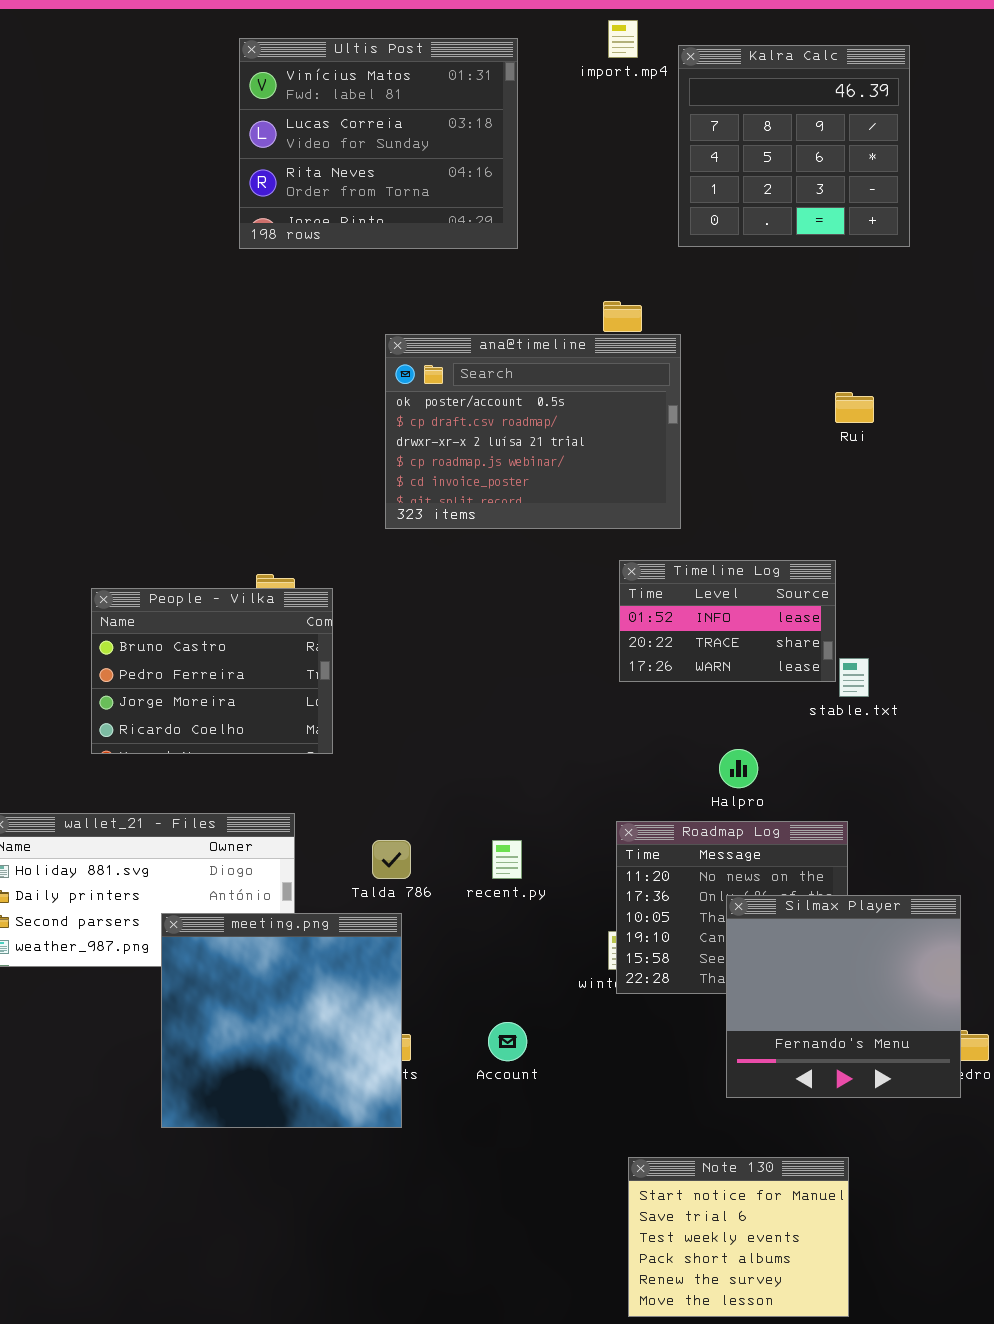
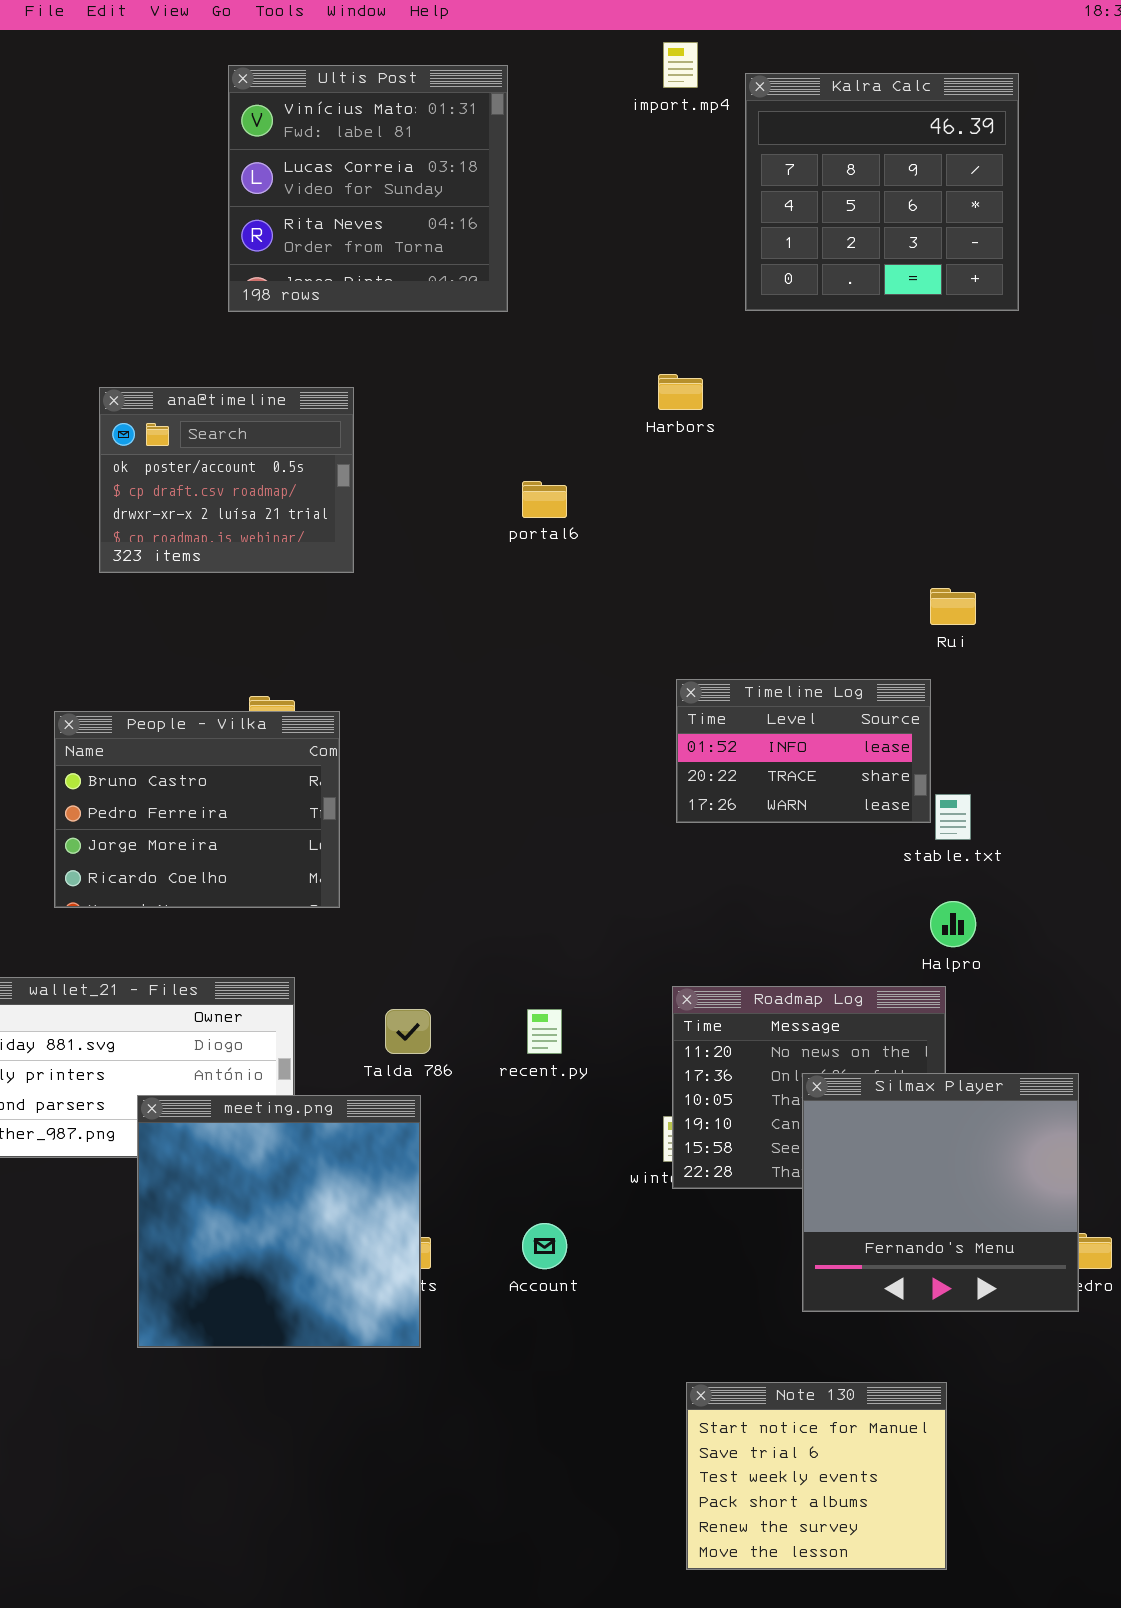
Ultis Post: [239,38,518,249] -> [228,65,508,312], resized
ana@timeline: [385,334,681,529] -> [99,387,354,573], moved, resized
Rui: [835,392,874,423] -> [930,588,976,625], moved
Halpro: [719,749,758,788] -> [930,901,976,947], moved

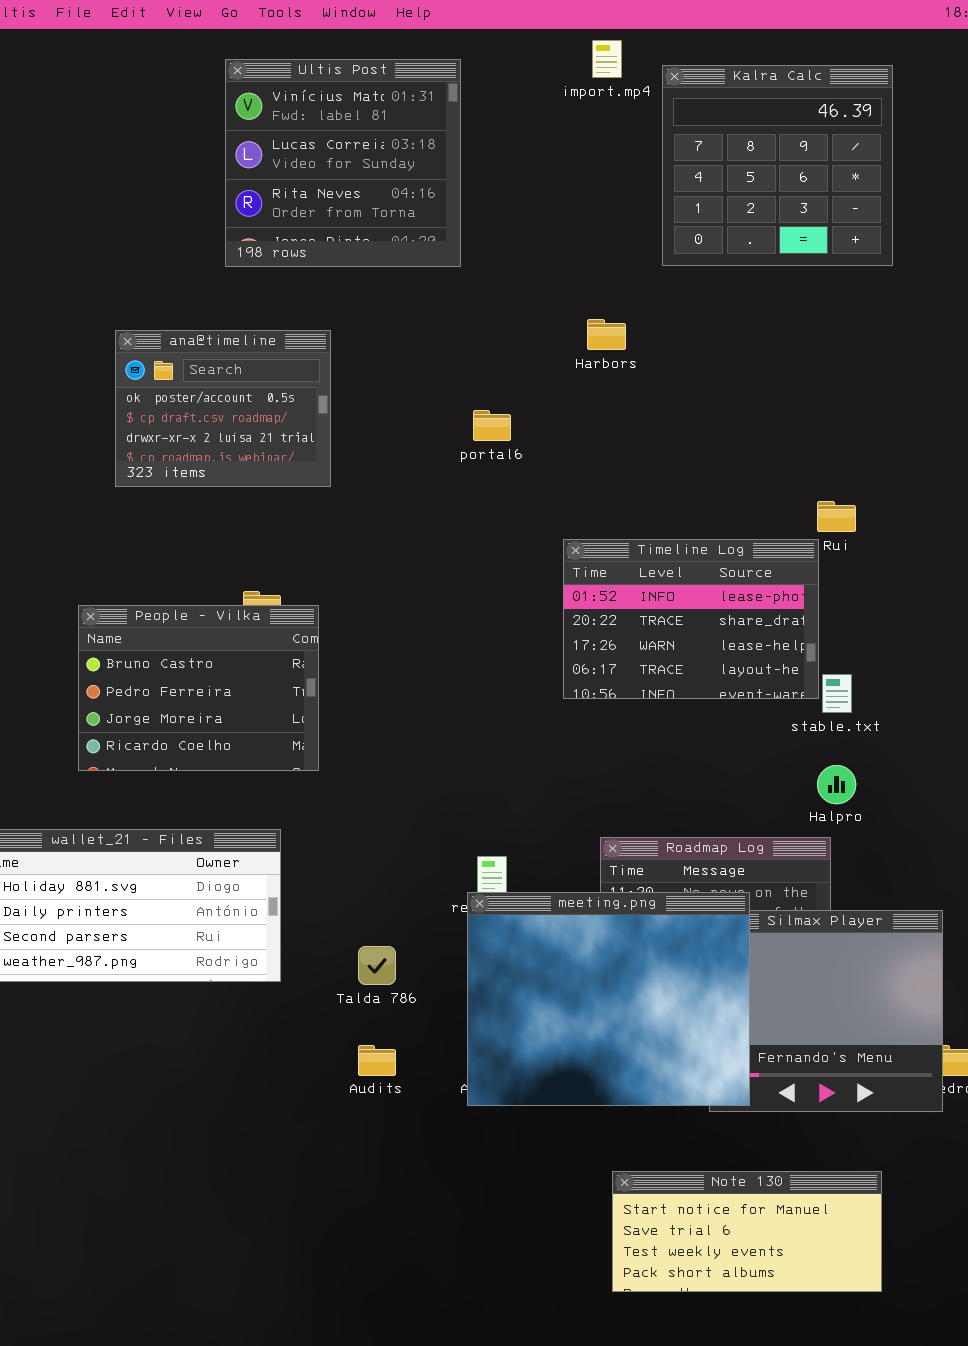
Timeline Log: [676,679,931,823] -> [563,539,819,699], resized
Talda 786: [385,1009,431,1054] -> [358,946,396,985], moved
meeting.png: [137,1095,421,1348] -> [467,892,750,1106], moved, resized
Note 130: [686,1382,947,1570] -> [612,1171,882,1292], resized

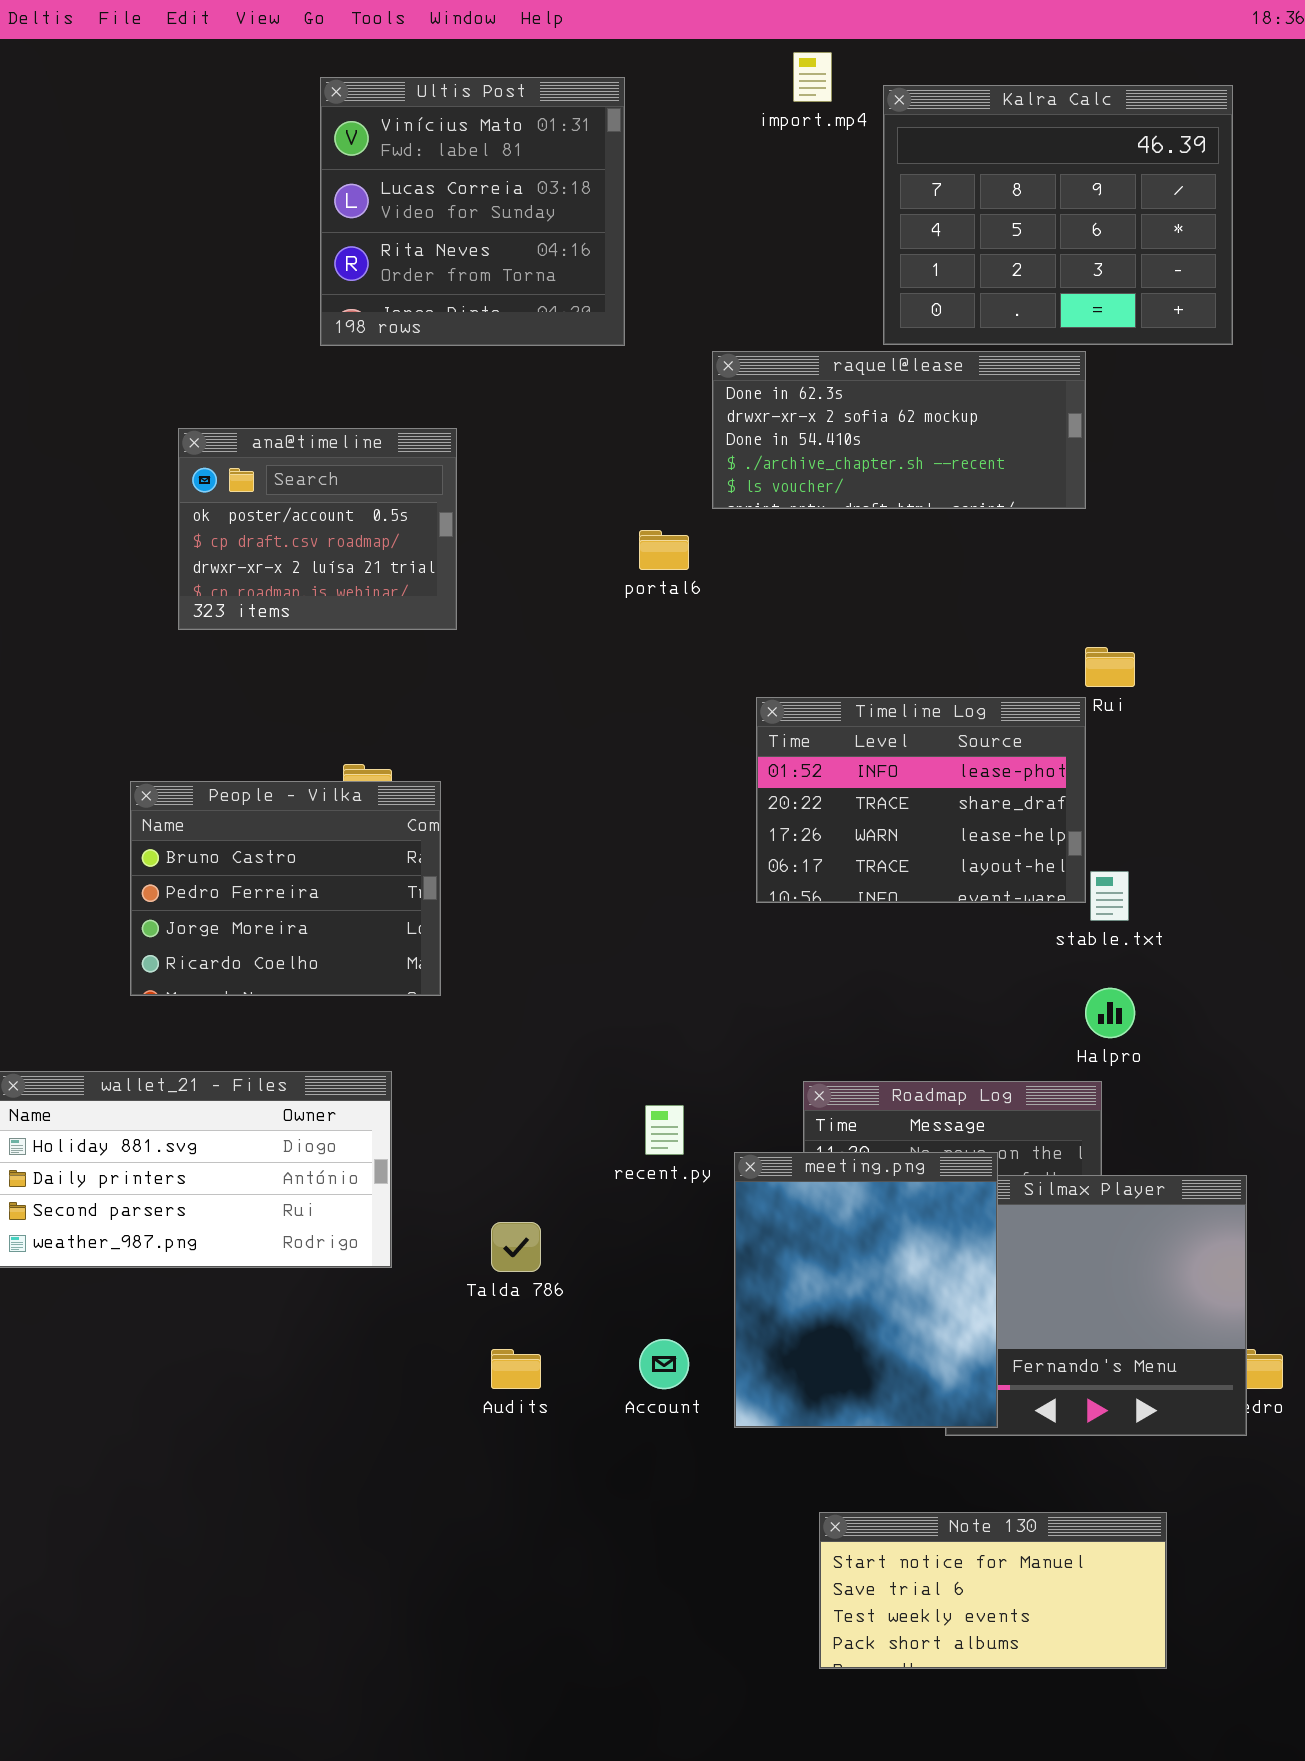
Kalra Calc: [662,65,893,266] -> [883,85,1233,345], resized
raquel@lease: none -> [712,351,1086,509], opened
meeting.png: [467,892,750,1106] -> [734,1152,998,1428], resized

